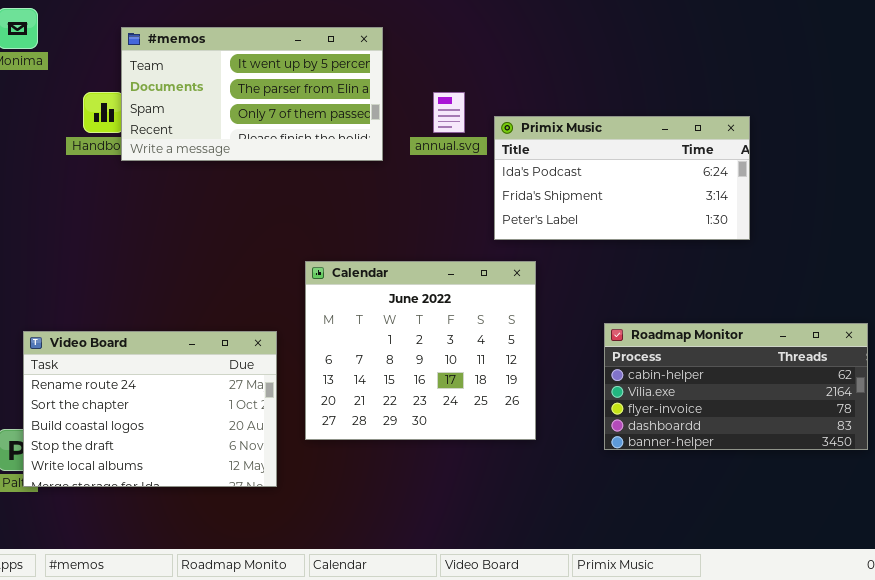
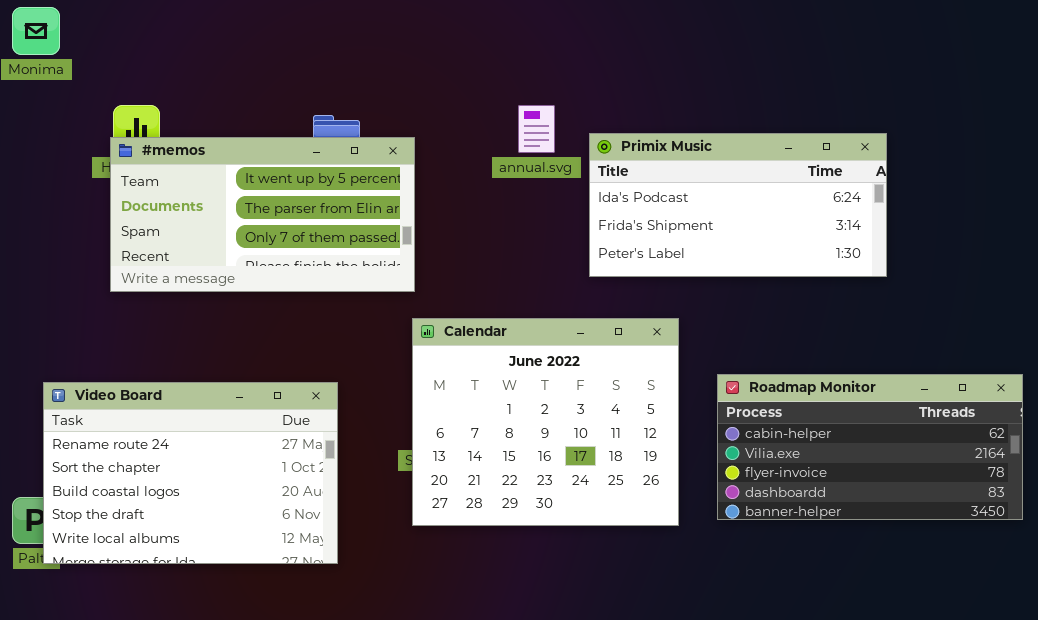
#memos: [121,27,383,161] -> [110,137,415,292], moved
Calendar: [305,261,536,440] -> [412,318,679,526], moved

